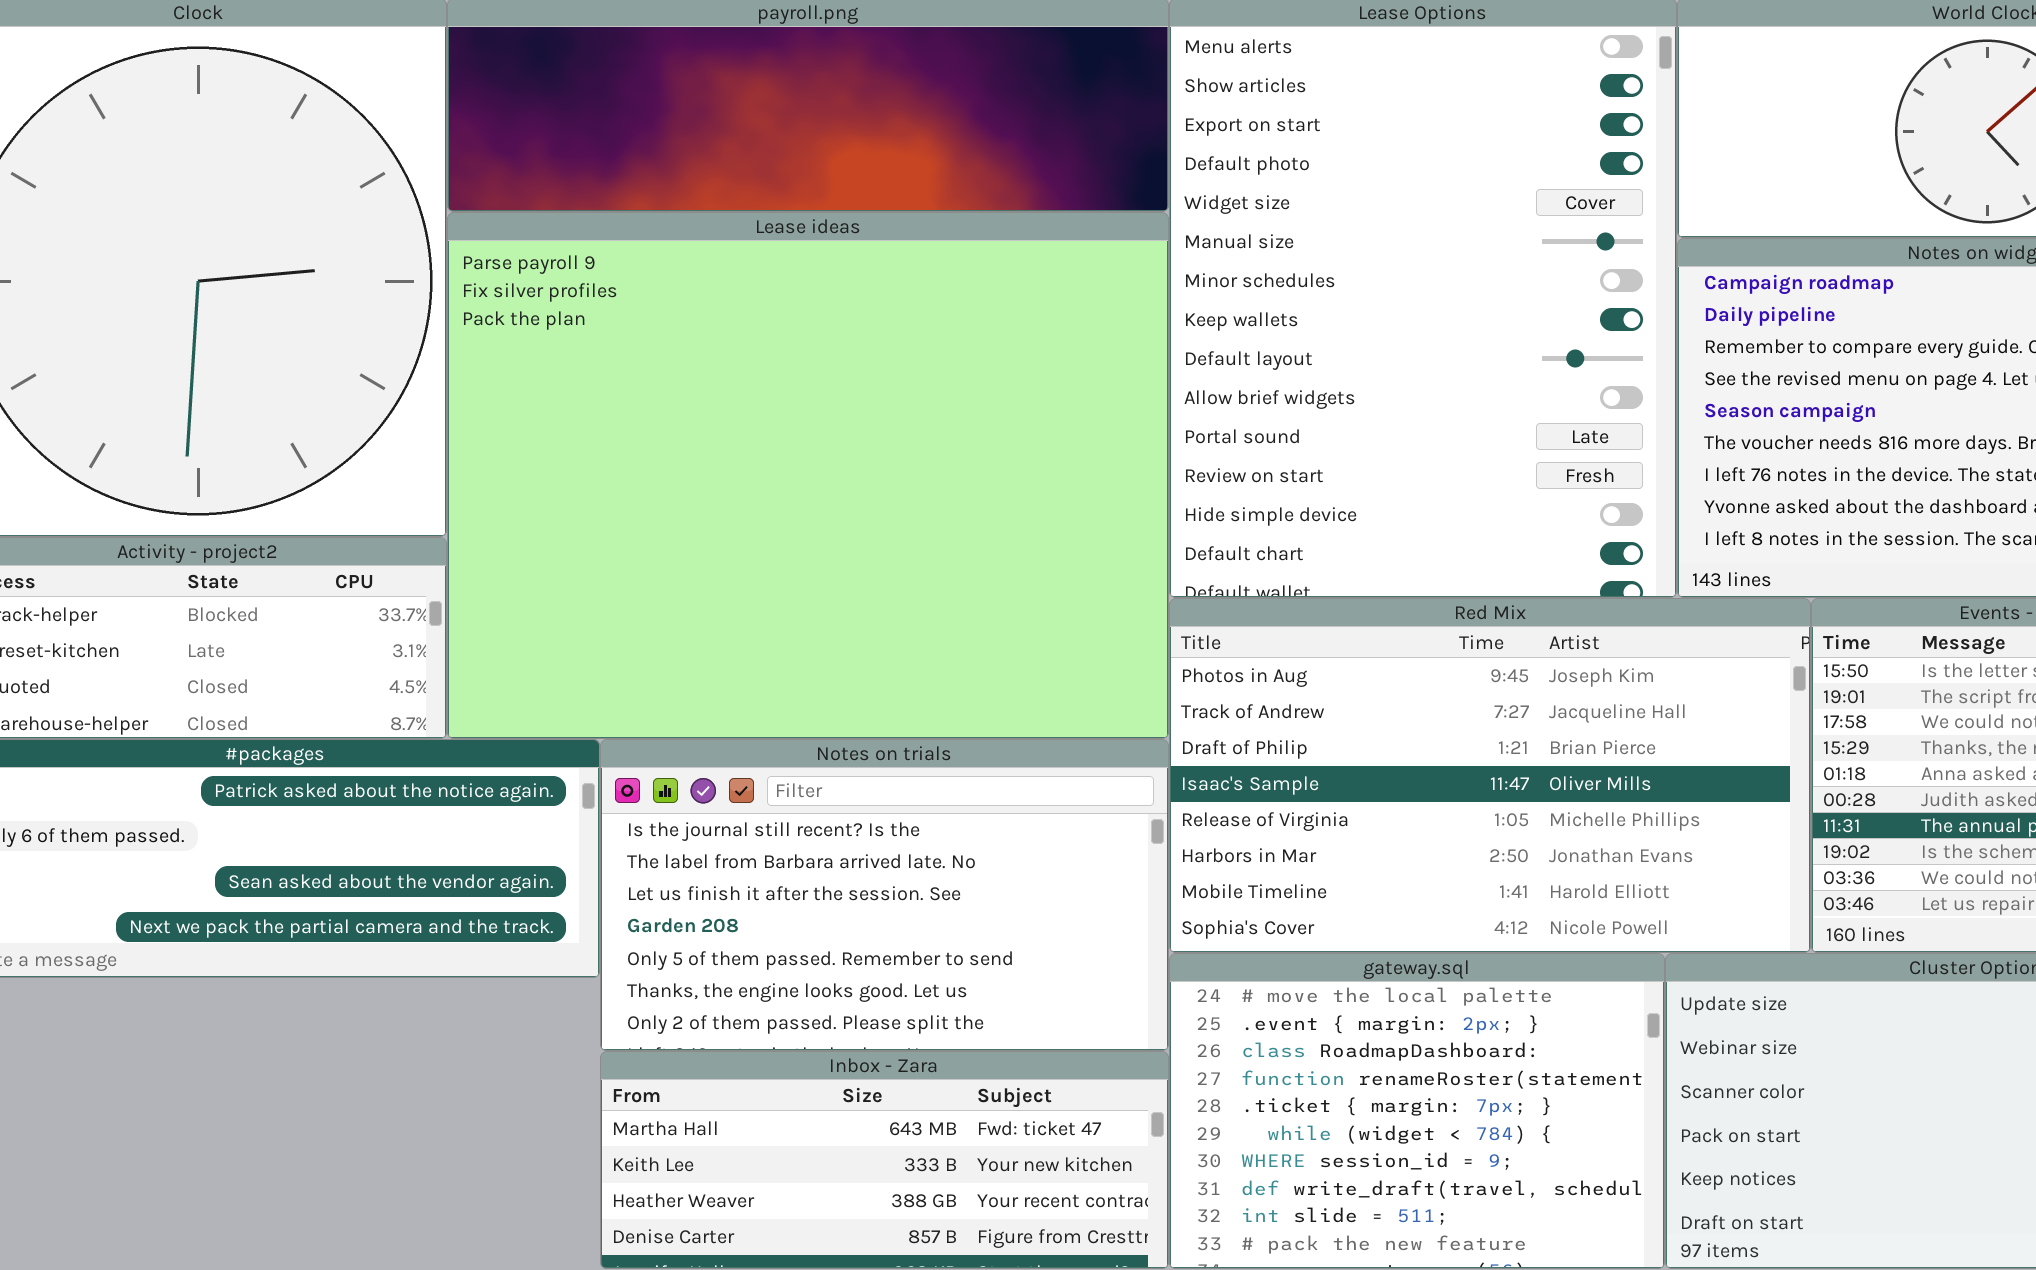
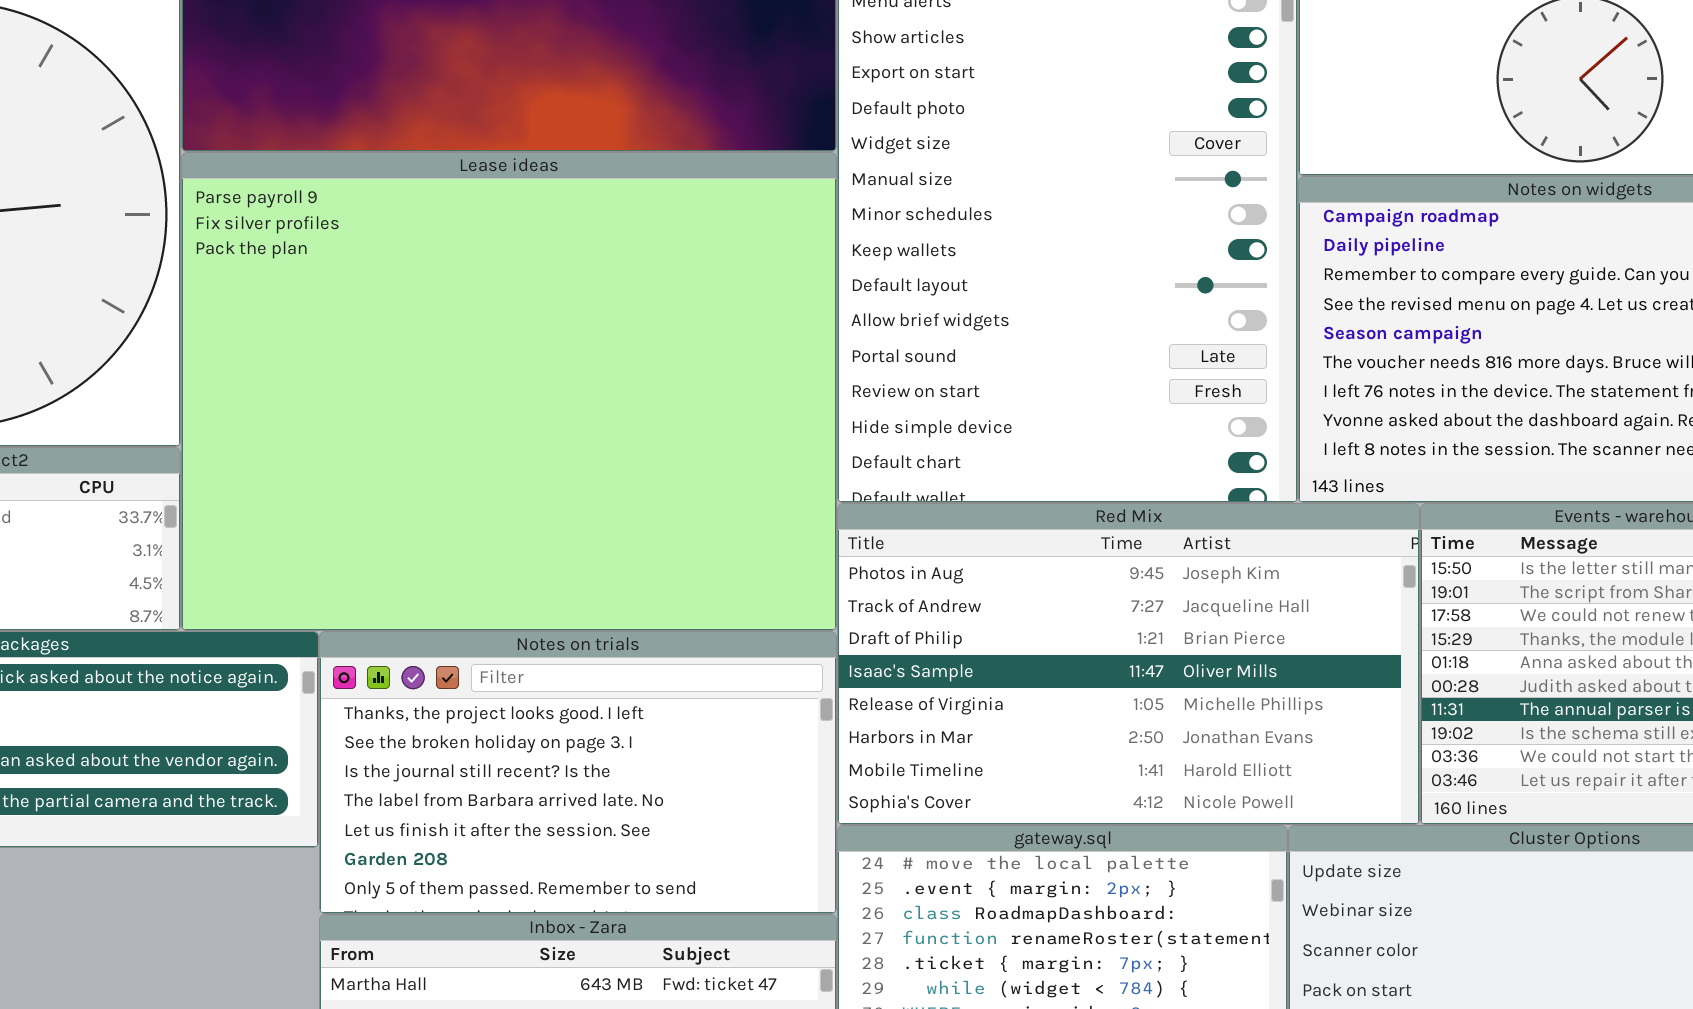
Notes on trials: [600,739,1169,1051] -> [319,631,837,914], scrolled up 2 rows

